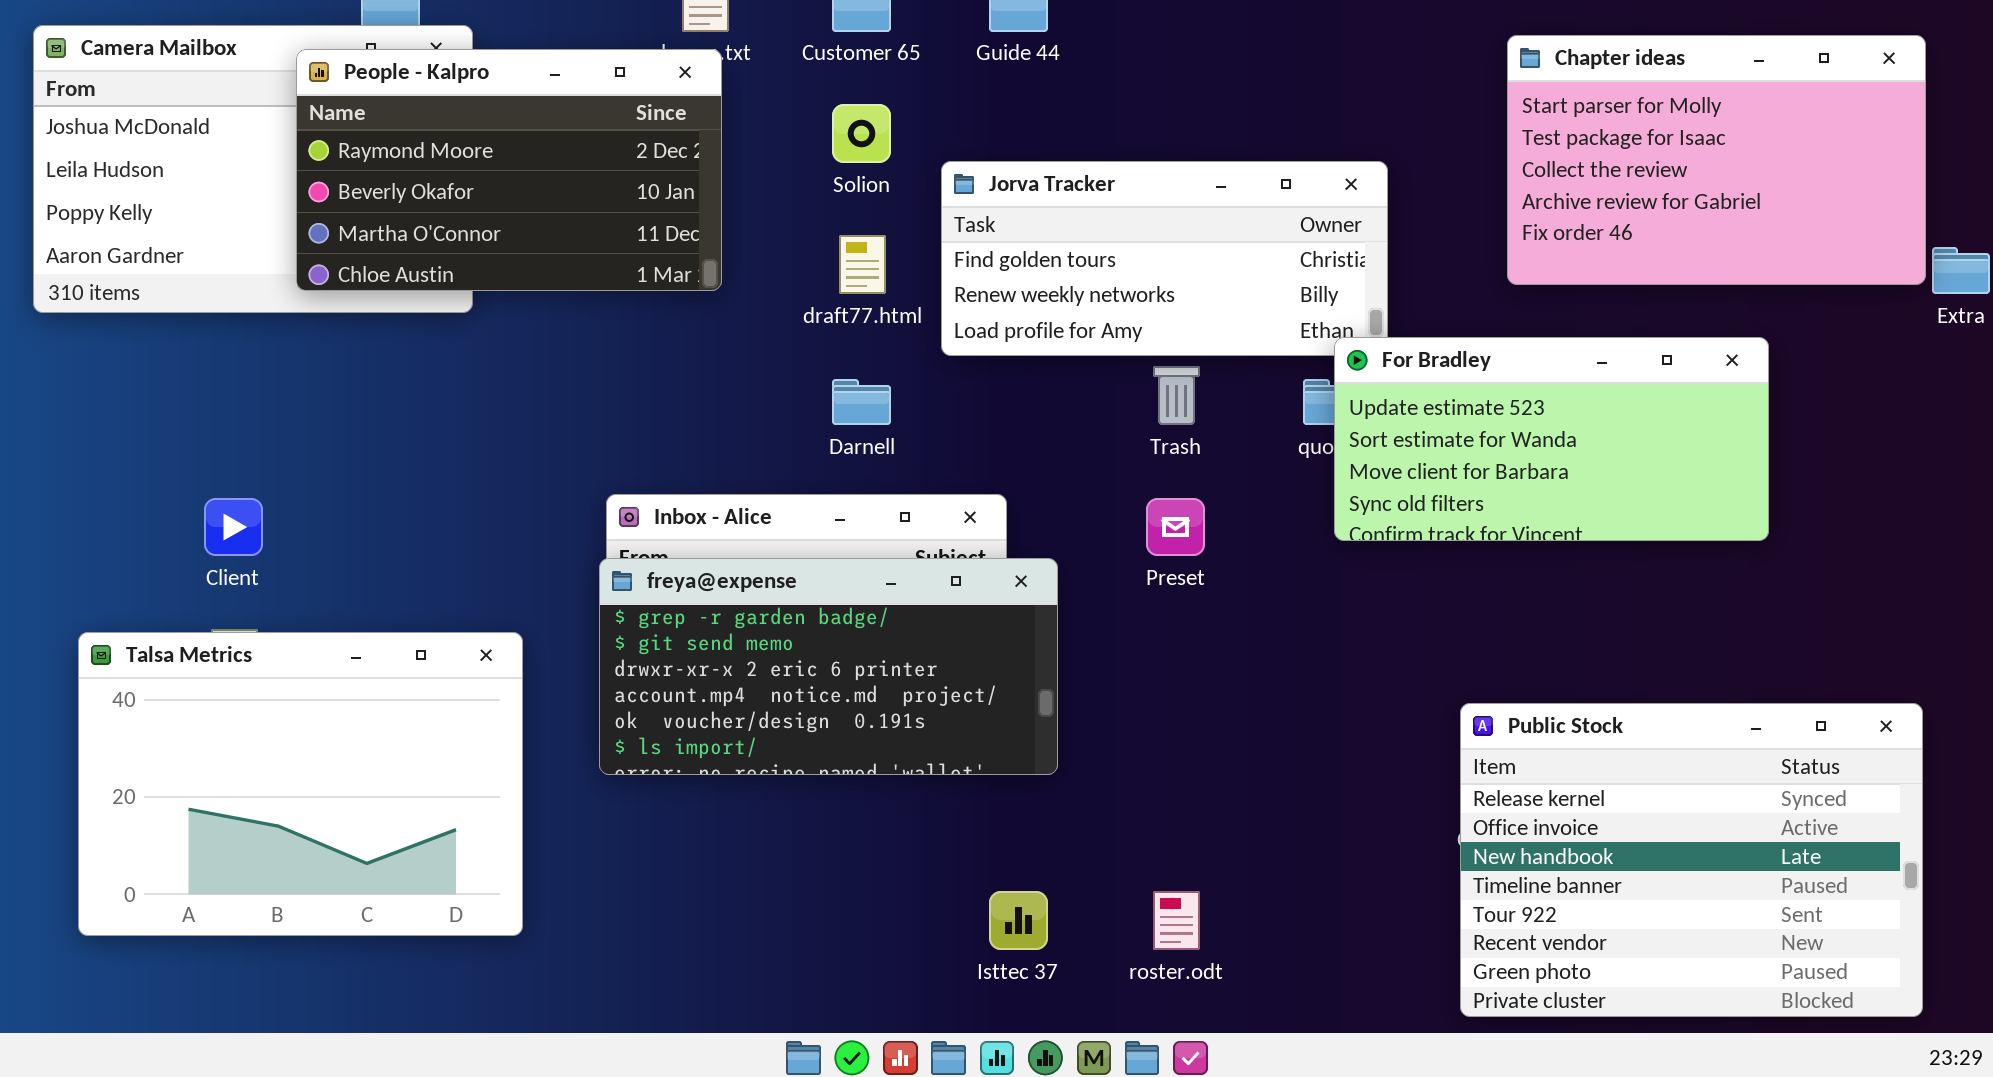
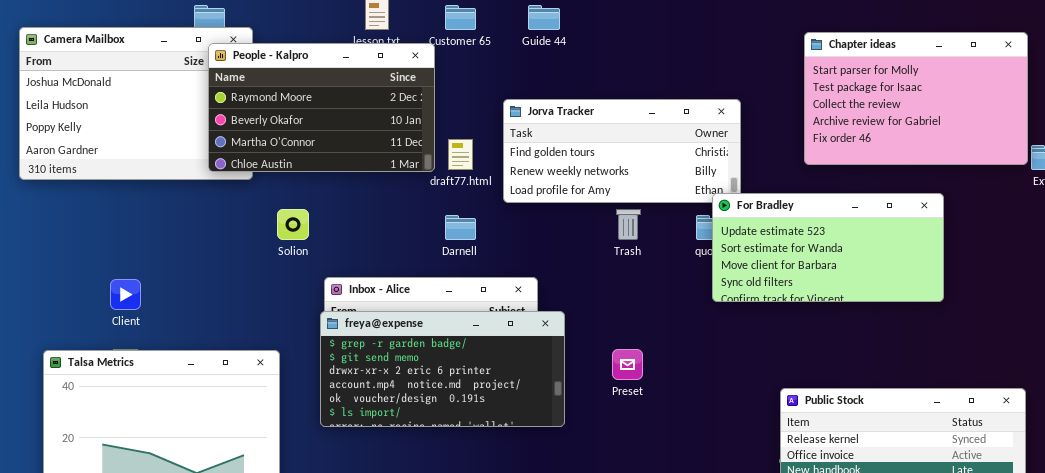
People - Kalpro: [296,49,722,291] -> [208,43,435,172], moved
Solion: [832,104,891,163] -> [277,209,309,240], moved
Preset: [1146,498,1205,556] -> [612,349,643,380], moved

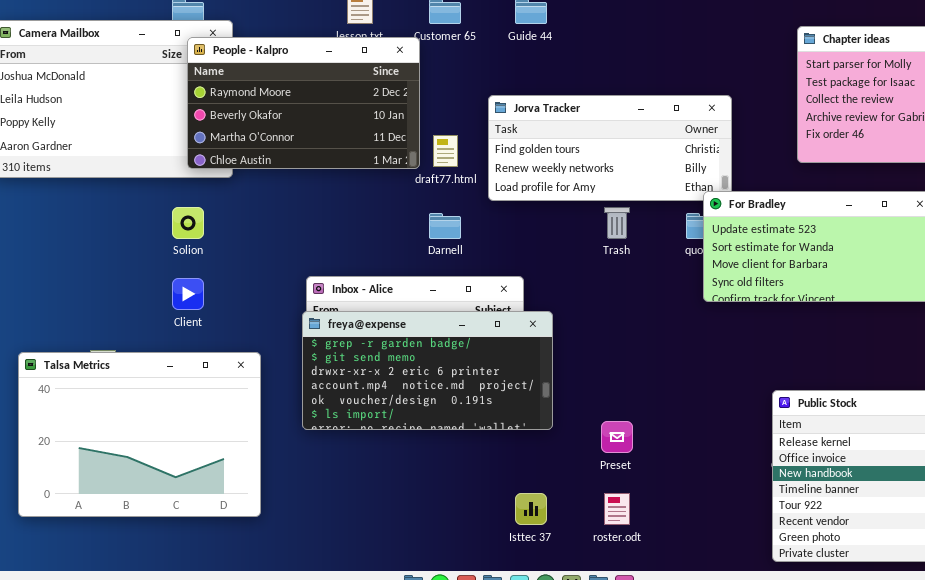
Solion: [277,209,309,240] -> [172,207,204,239], moved
Client: [110,279,141,310] -> [172,278,204,310], moved
Preset: [612,349,643,380] -> [601,421,633,453], moved

